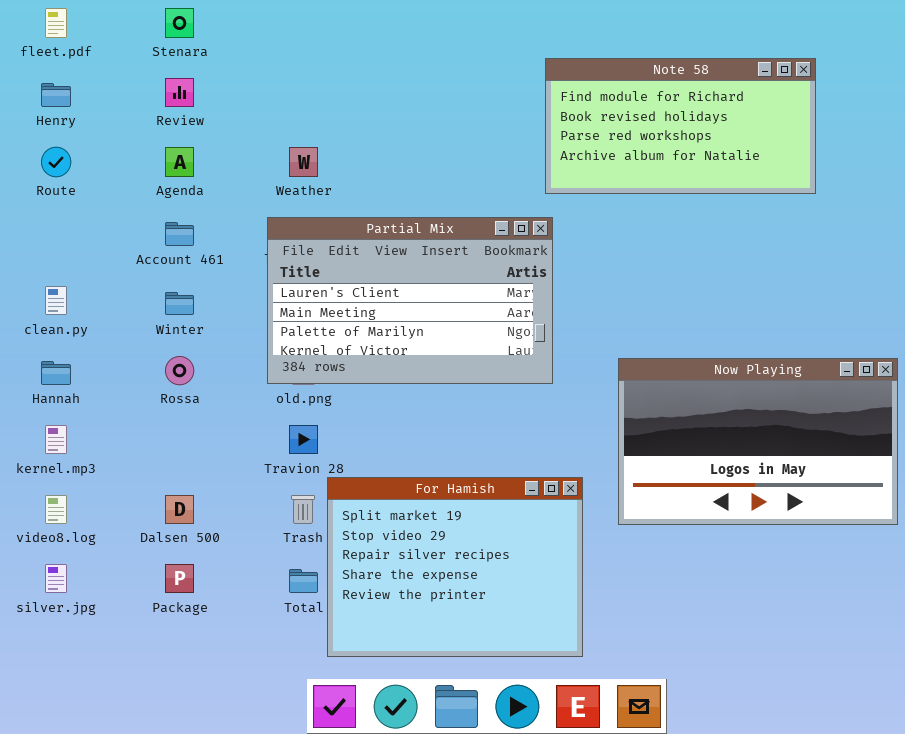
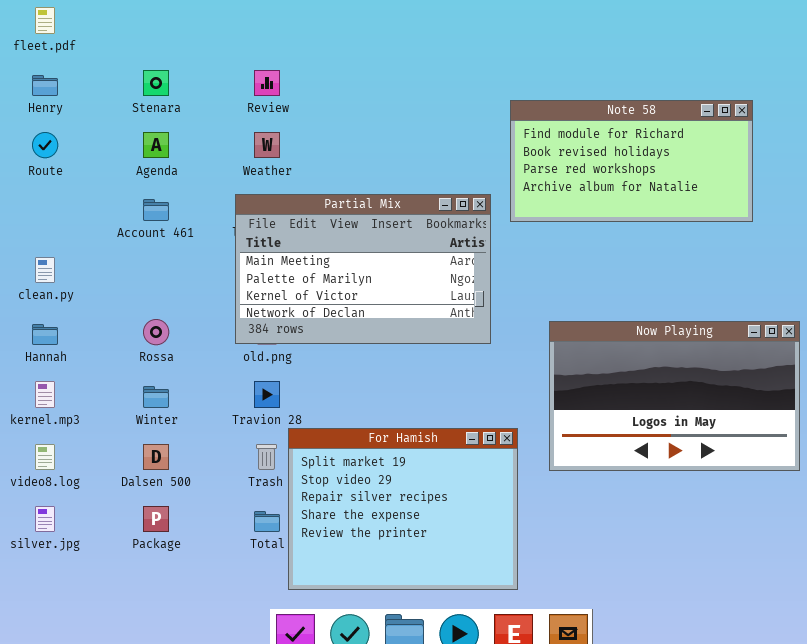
Stenara: [165,8,194,38] -> [143,70,169,96], moved
Note 58: [545,58,816,194] -> [510,100,753,222], moved
Review: [165,78,194,107] -> [254,70,280,96], moved
Partial Mix: [267,217,553,384] -> [235,194,491,344], scrolled down 1 row
Winter: [165,292,194,315] -> [143,386,169,408], moved

